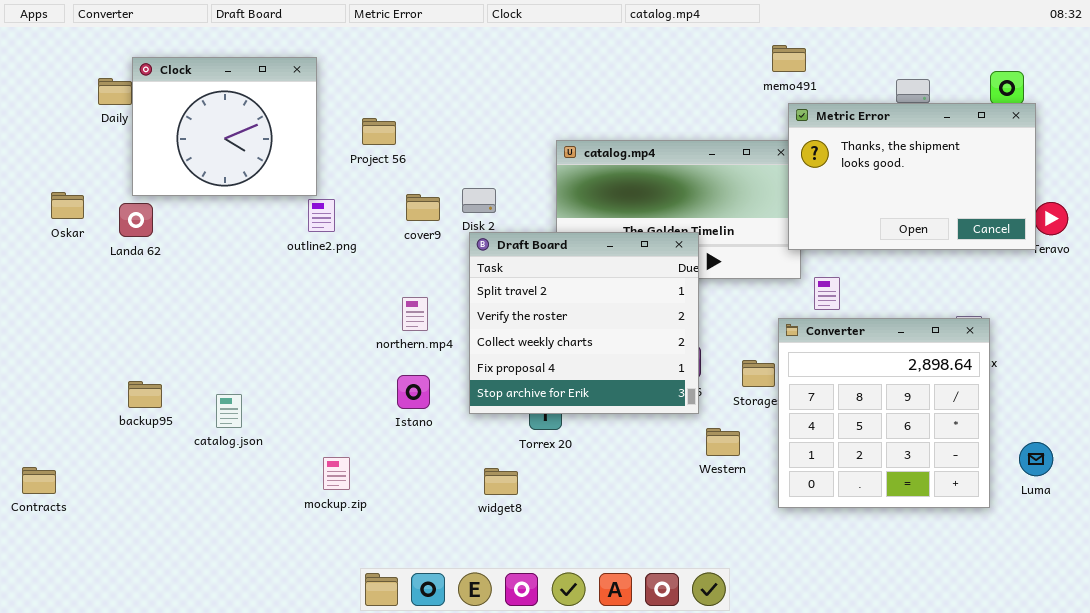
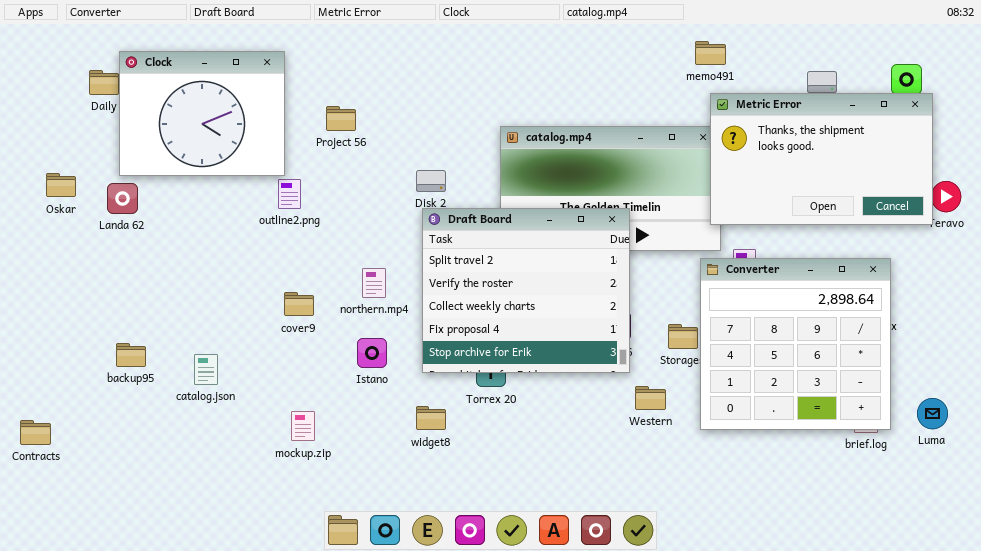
cover9: [406,194,440,221] -> [284,292,314,316], moved
Converter: [778,318,990,508] -> [700,258,891,430], moved
widget8: [484,468,518,495] -> [416,406,446,430], moved

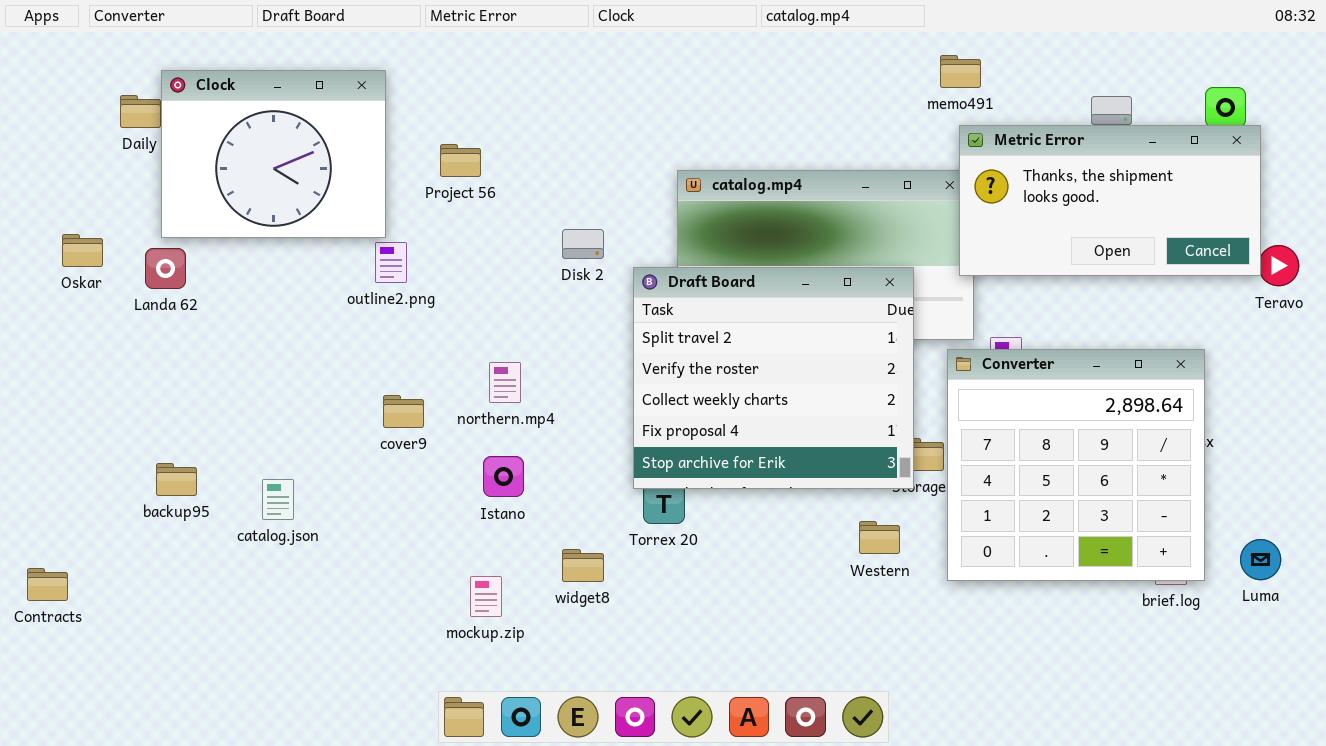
Metric Error: [710,93,933,225] -> [959,125,1261,276], resized
Draft Board: [422,208,630,373] -> [633,267,914,489], moved
mockup.zip: [291,411,315,441] -> [470,576,502,617], moved

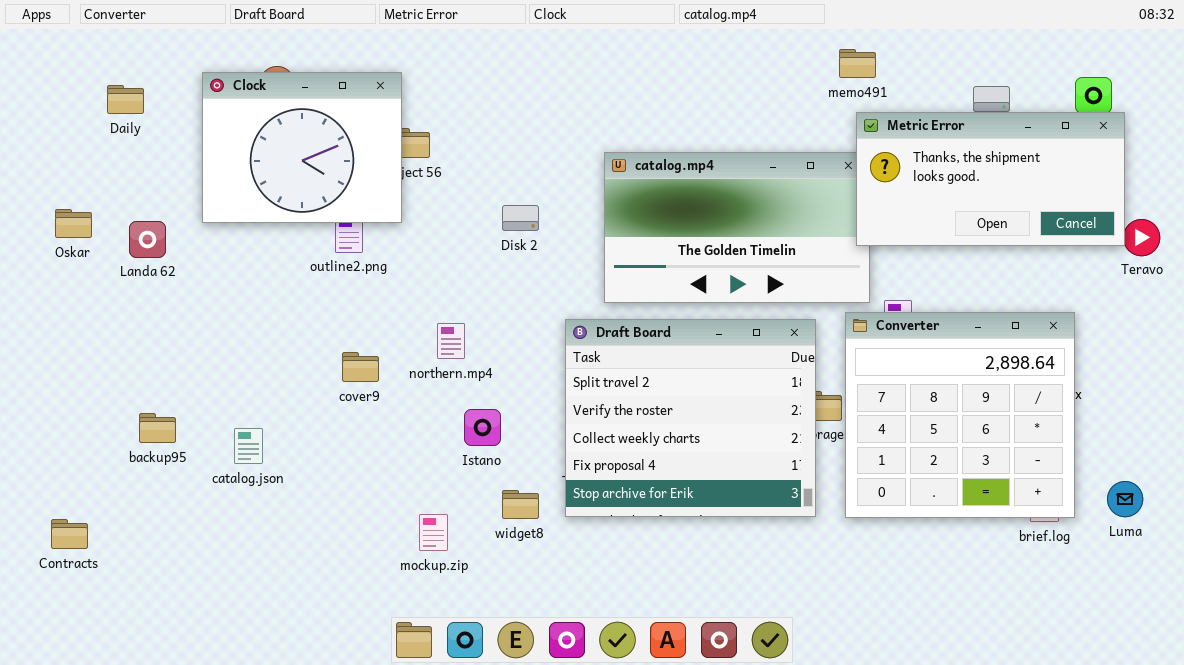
Clock: [161,70,386,238] -> [202,72,402,223], moved
Draft Board: [633,267,914,489] -> [565,319,816,517], moved
Istano: [483,456,524,497] -> [464,409,501,446], moved
Contracts: [27,568,68,601] -> [51,519,88,549], moved

